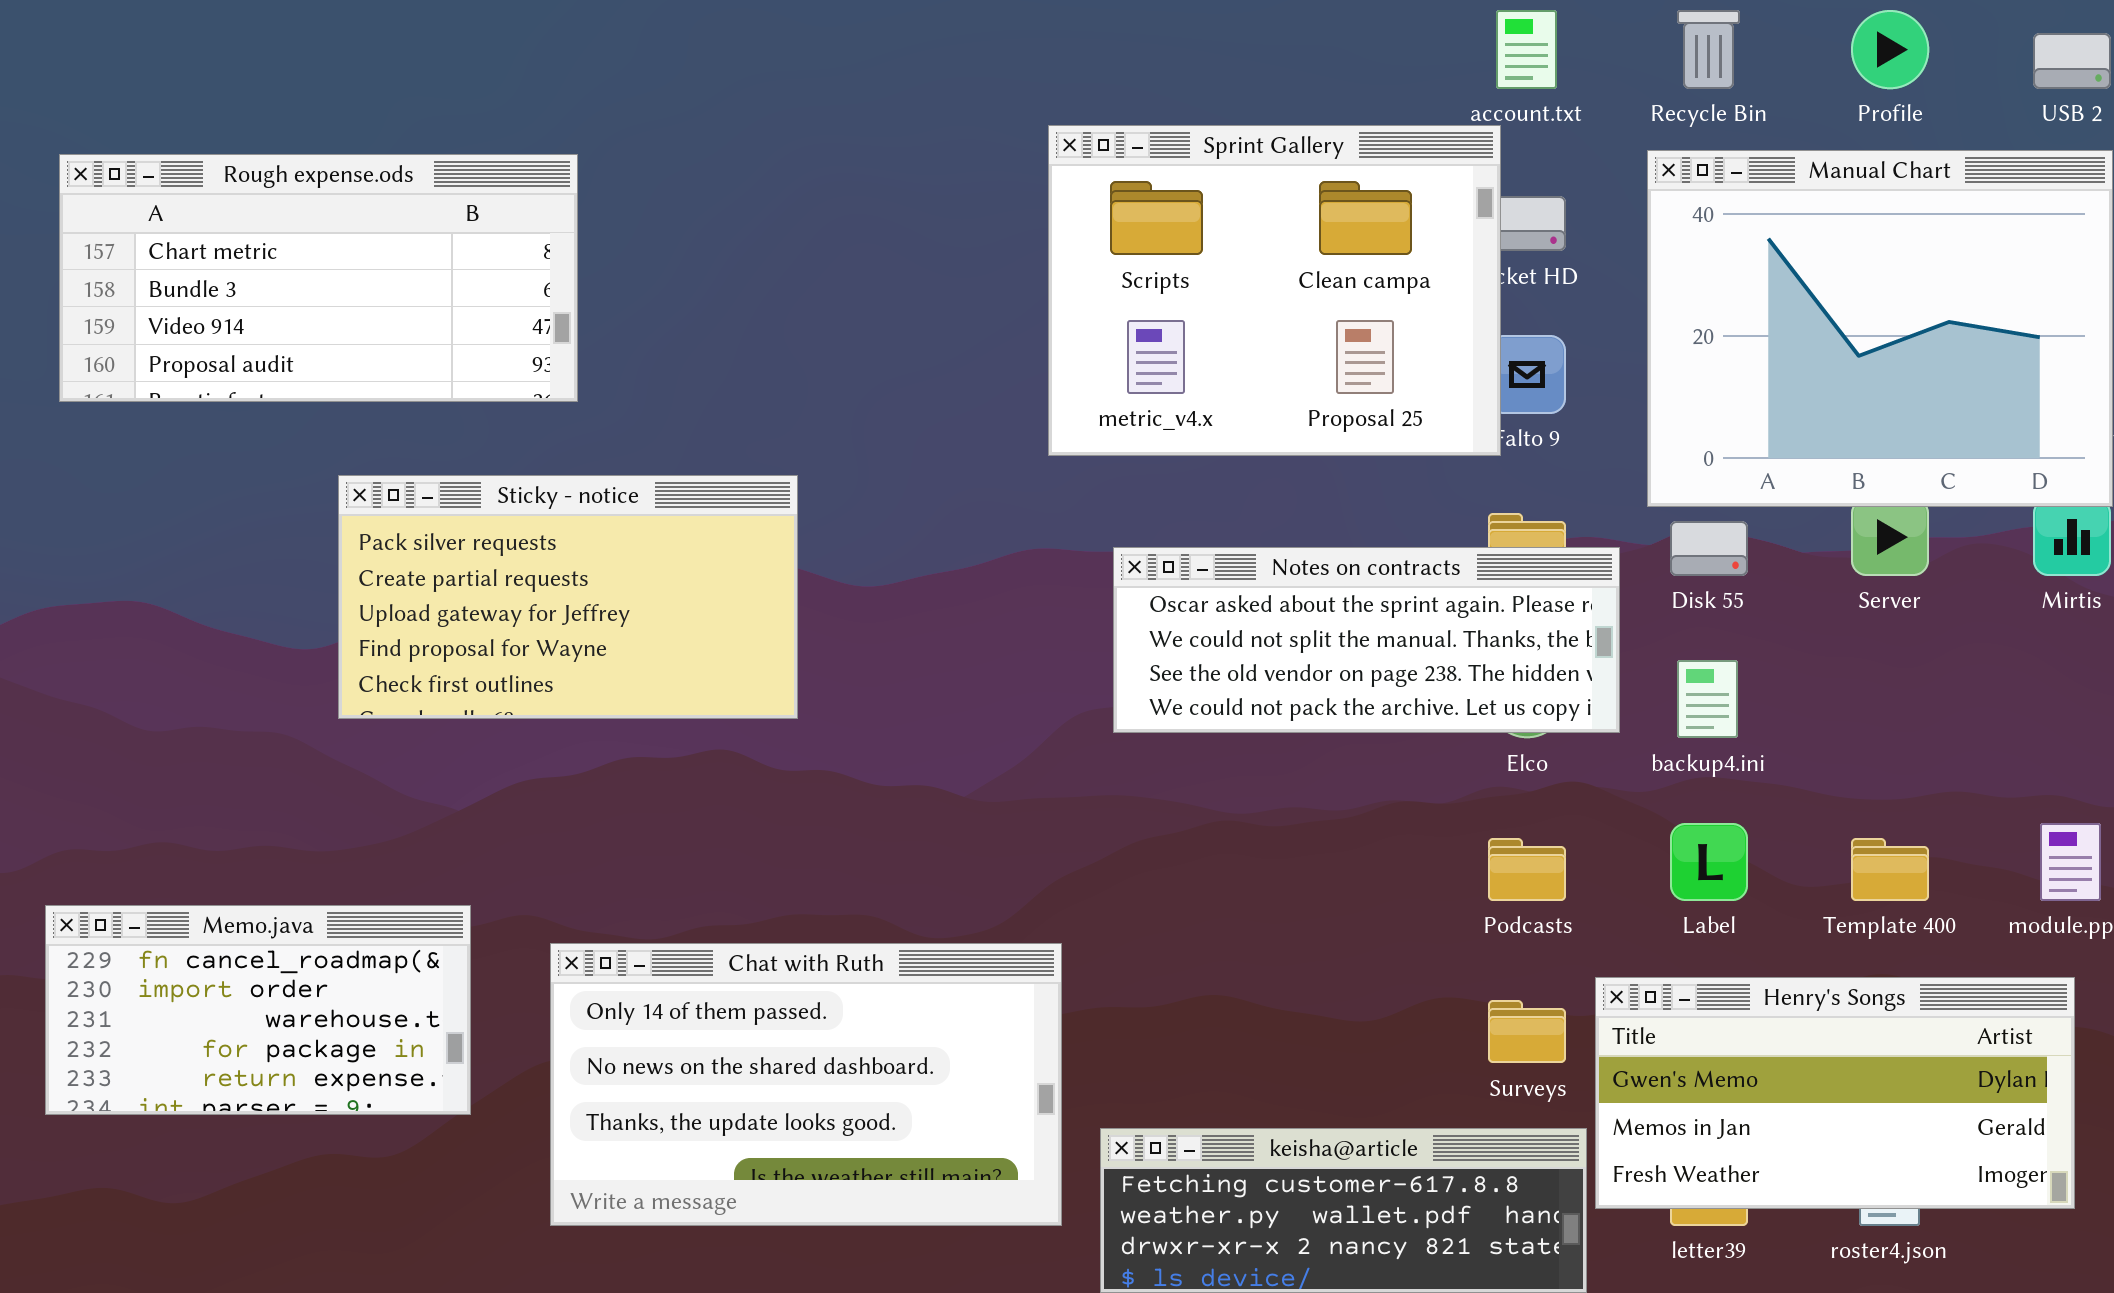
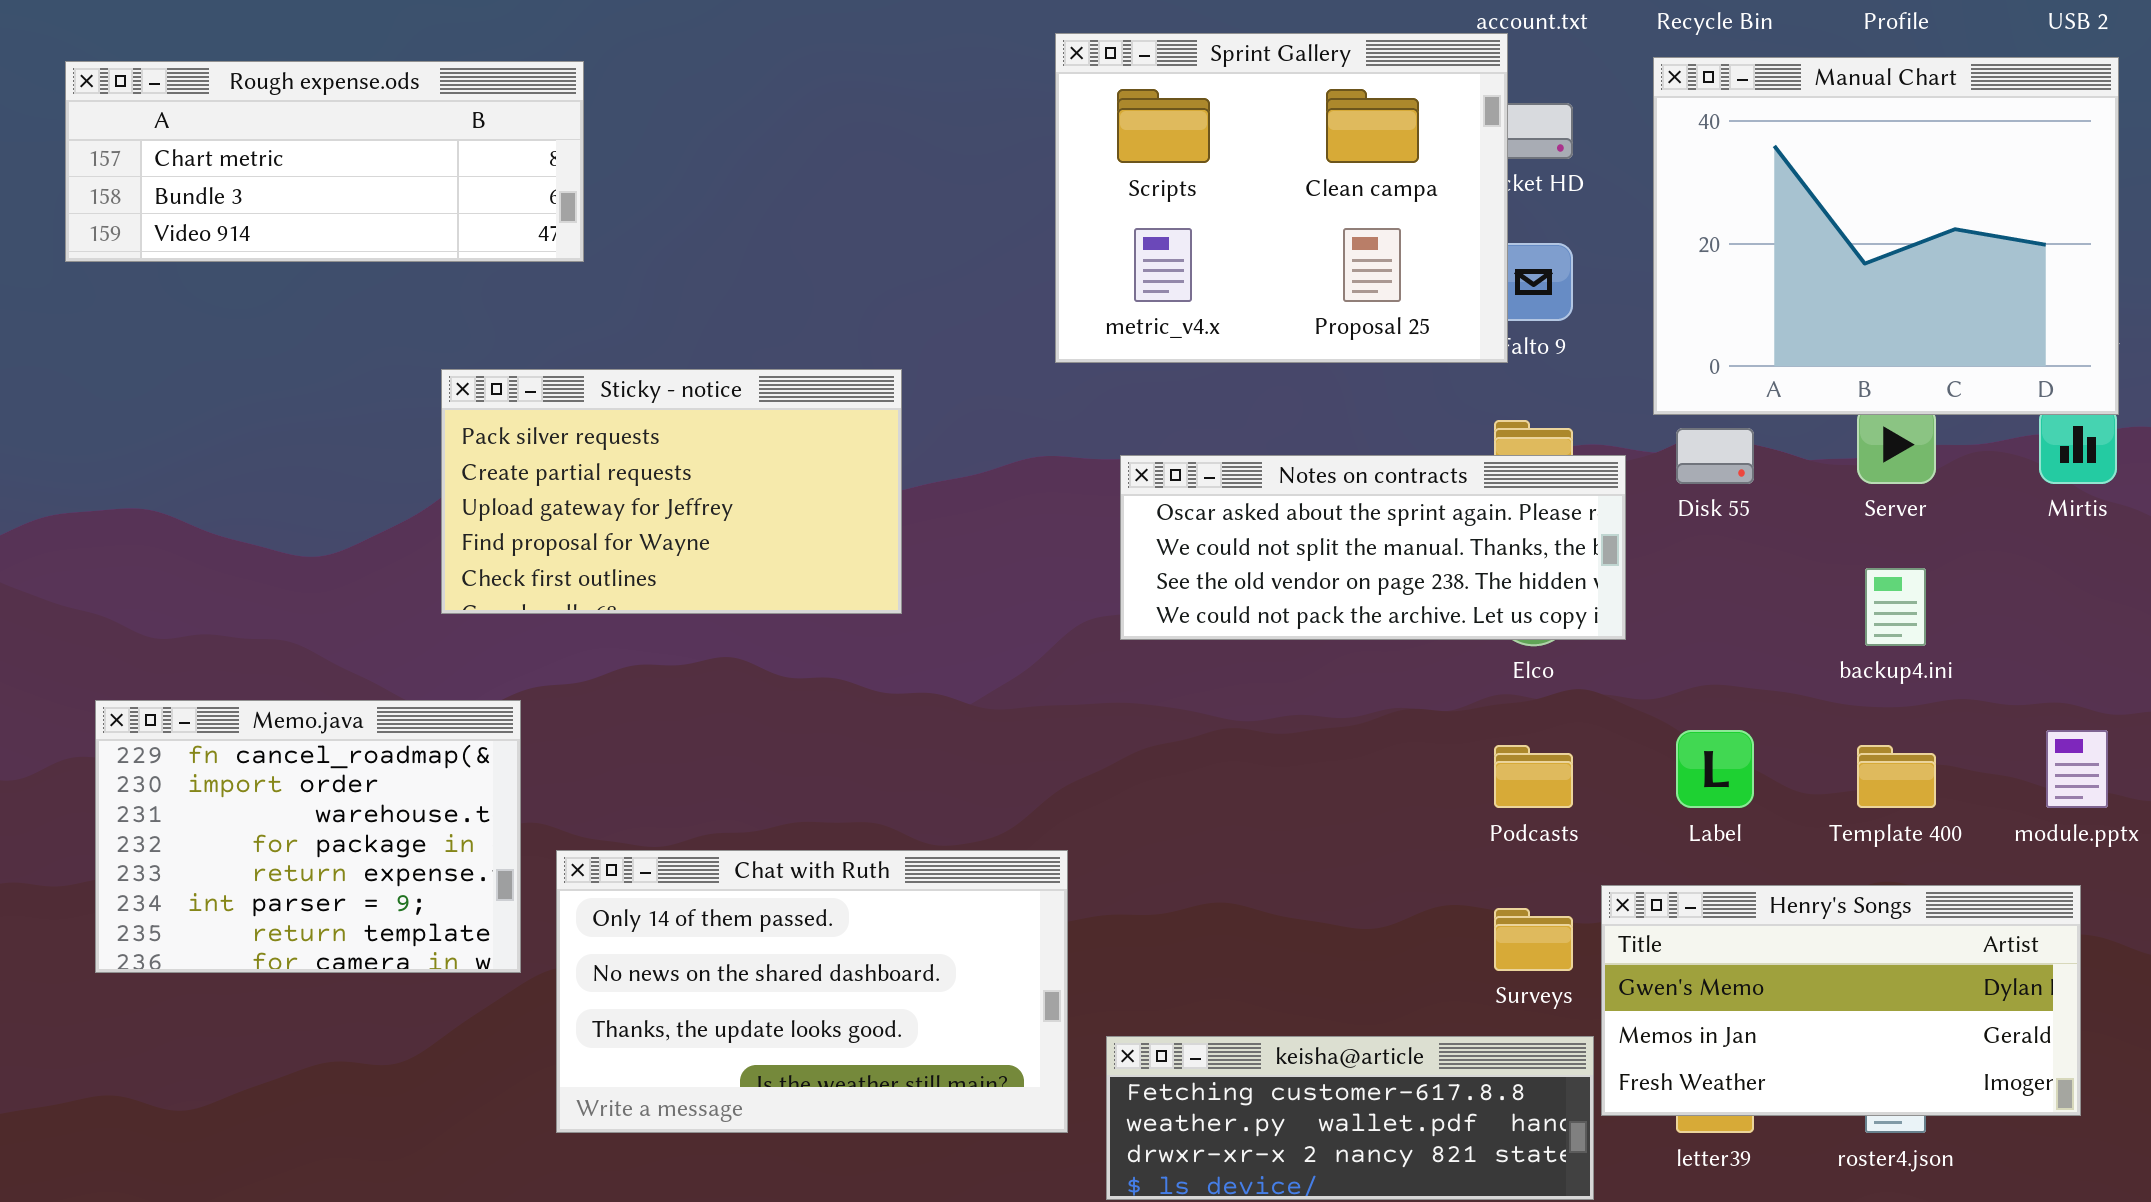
Rough expense.ods: [59,154,578,402] -> [65,61,584,262], resized
Sticky - notice: [338,475,798,719] -> [441,369,902,614], moved
backup4.ini: [1677,660,1738,738] -> [1865,568,1926,646], moved
Memo.java: [45,905,471,1115] -> [95,700,521,973], moved, resized

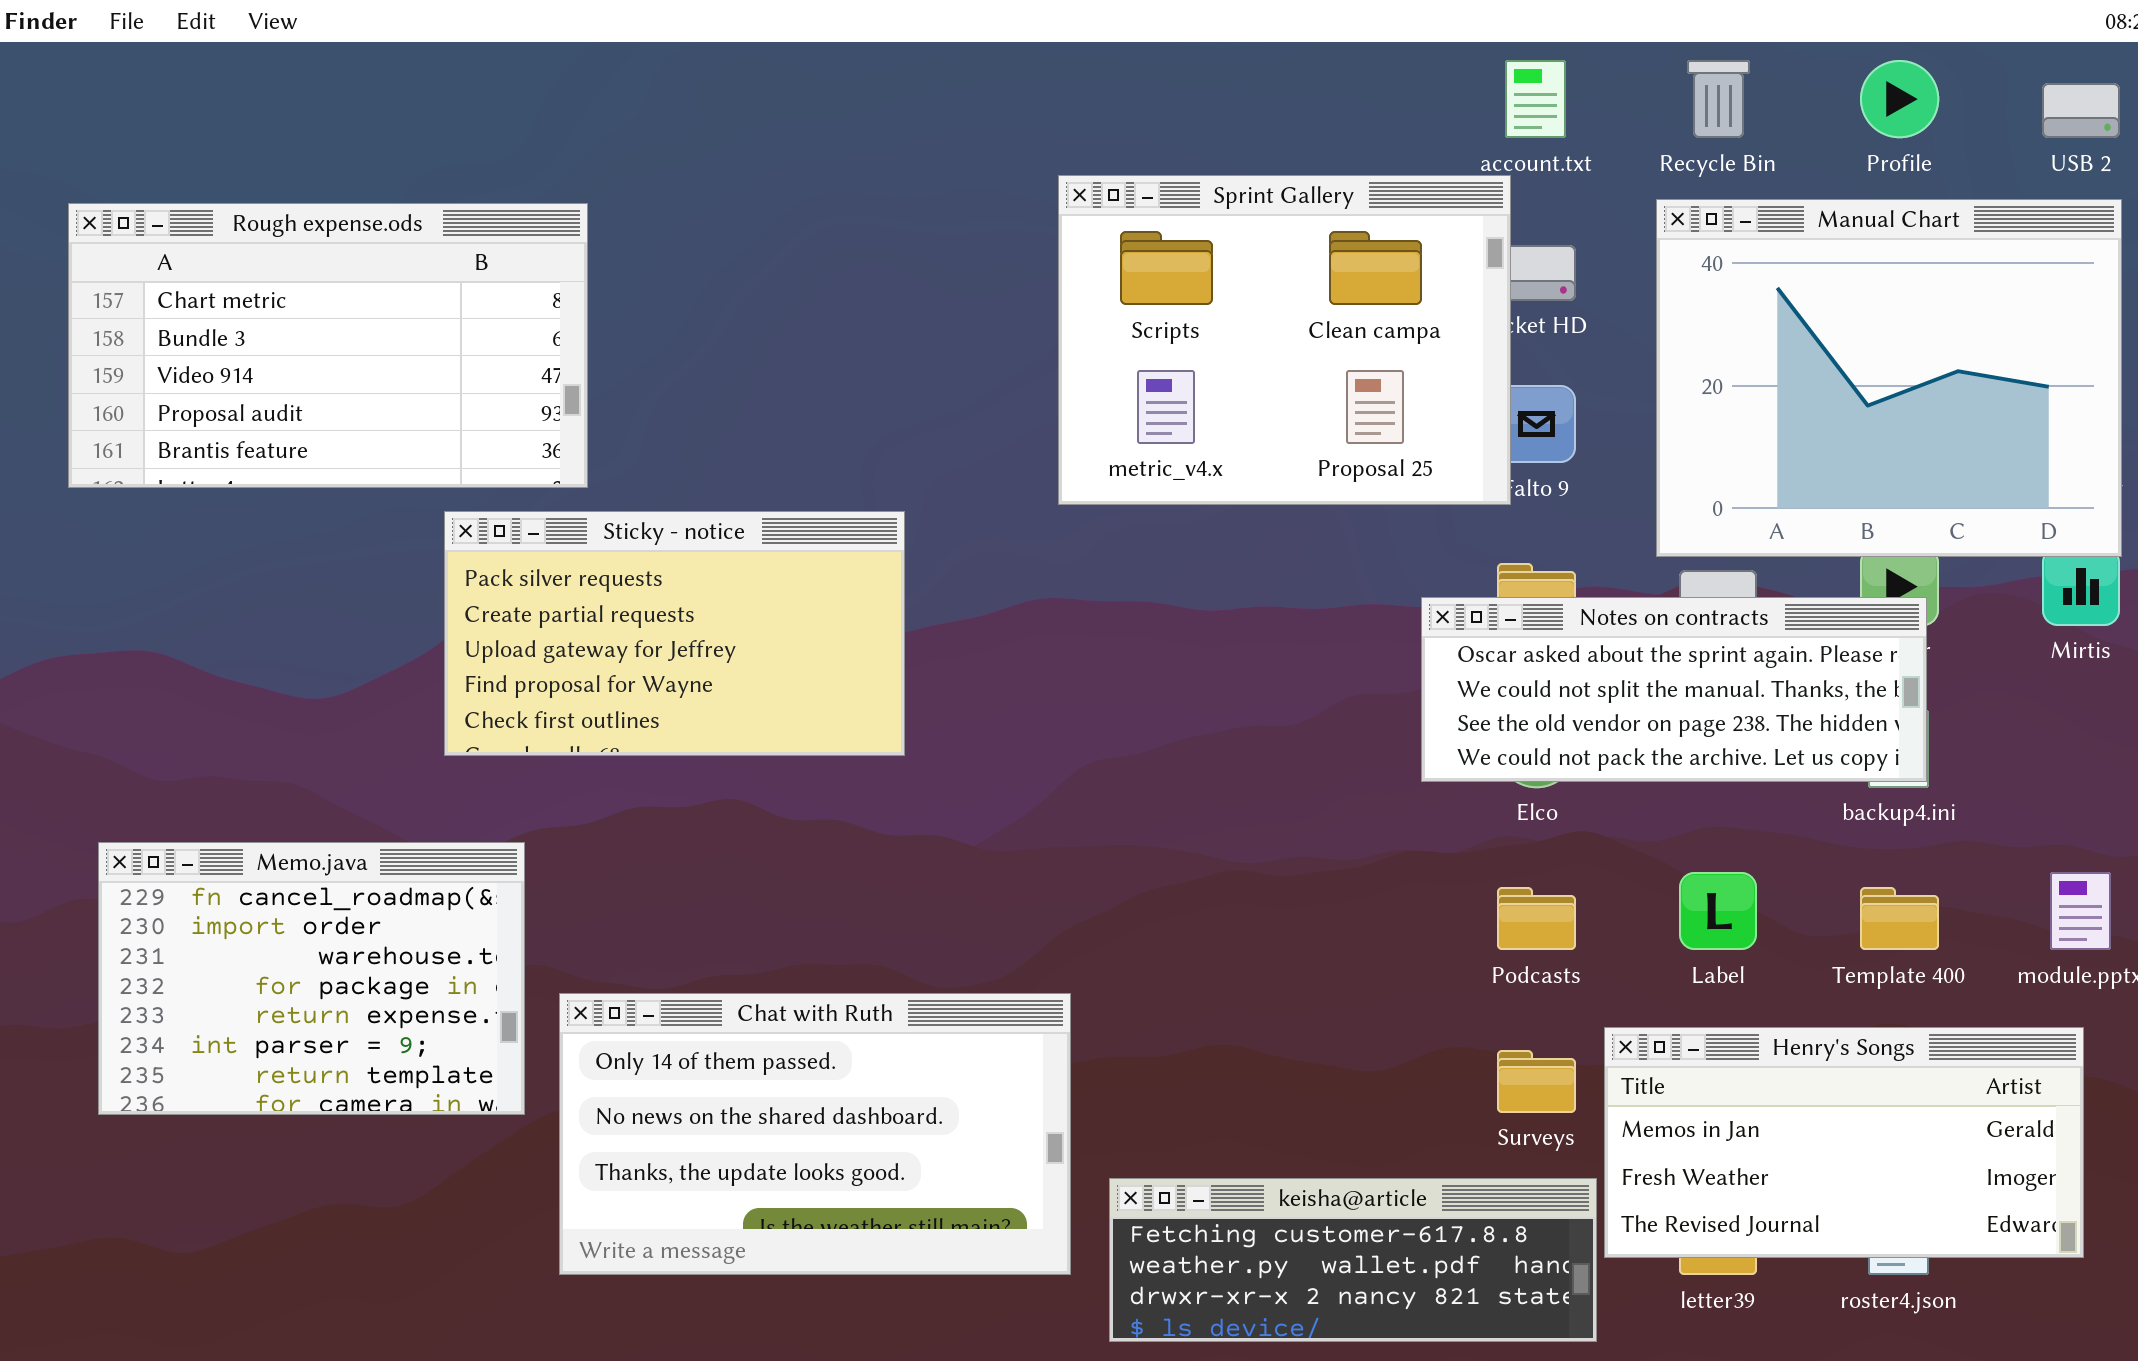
Rough expense.ods: [65,61,584,262] -> [68,203,588,488], resized
Notes on contracts: [1120,455,1626,640] -> [1421,597,1927,782], moved
Henry's Songs: [1601,885,2081,1116] -> [1604,1027,2084,1258], scrolled down 1 row

